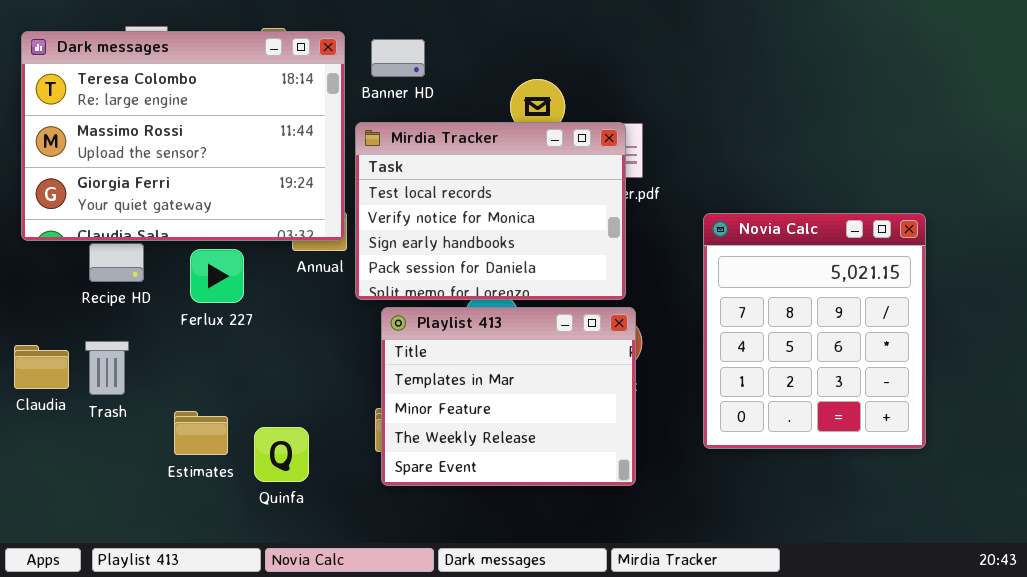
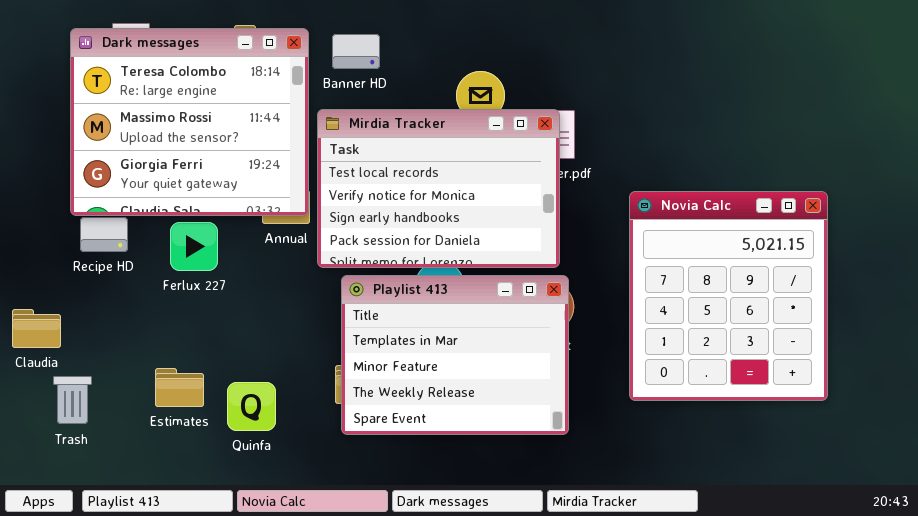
Dark messages: [21,31,345,241] -> [70,28,309,216], resized
Trash: [85,341,129,395] -> [53,376,92,424], moved

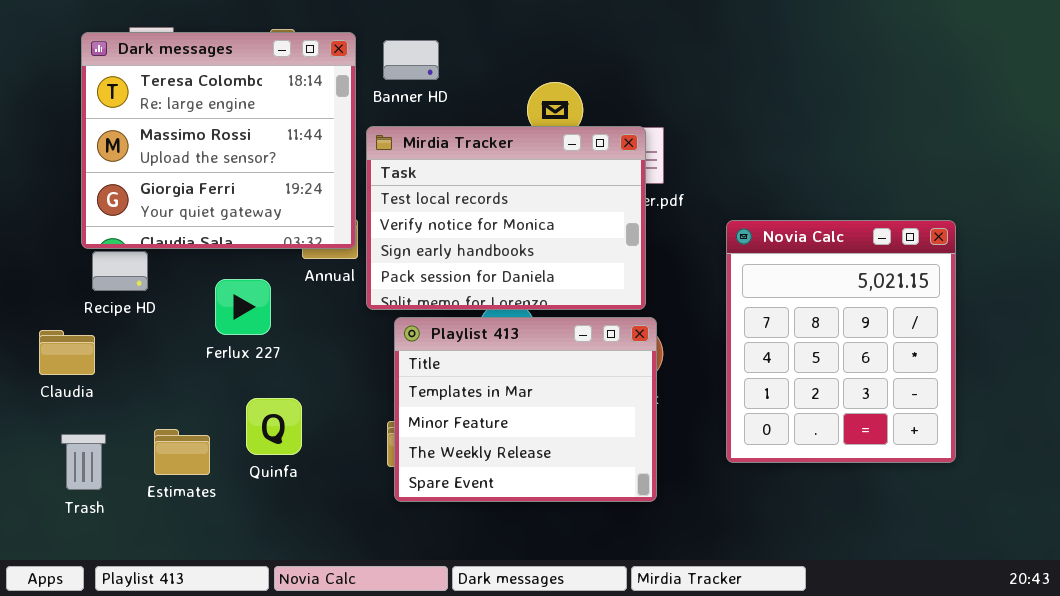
Ferlux 227: [170,222,218,271] -> [215,279,271,335], moved
Claudia: [12,309,61,348] -> [39,330,95,375], moved
Estimates: [155,368,204,407] -> [154,429,210,475], moved
Quinfa: [227,382,276,431] -> [246,398,302,455], moved

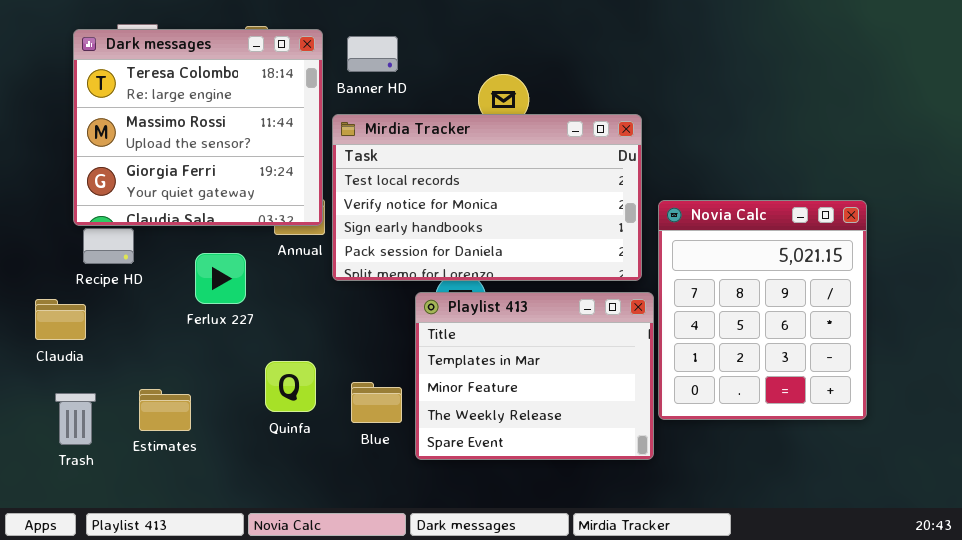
Mirdia Tracker: [366,126,646,310] -> [332,114,642,281], resized
Playlist 413: [394,317,657,502] -> [415,292,654,460], moved
Quinfa: [246,398,302,455] -> [265,361,316,412], moved

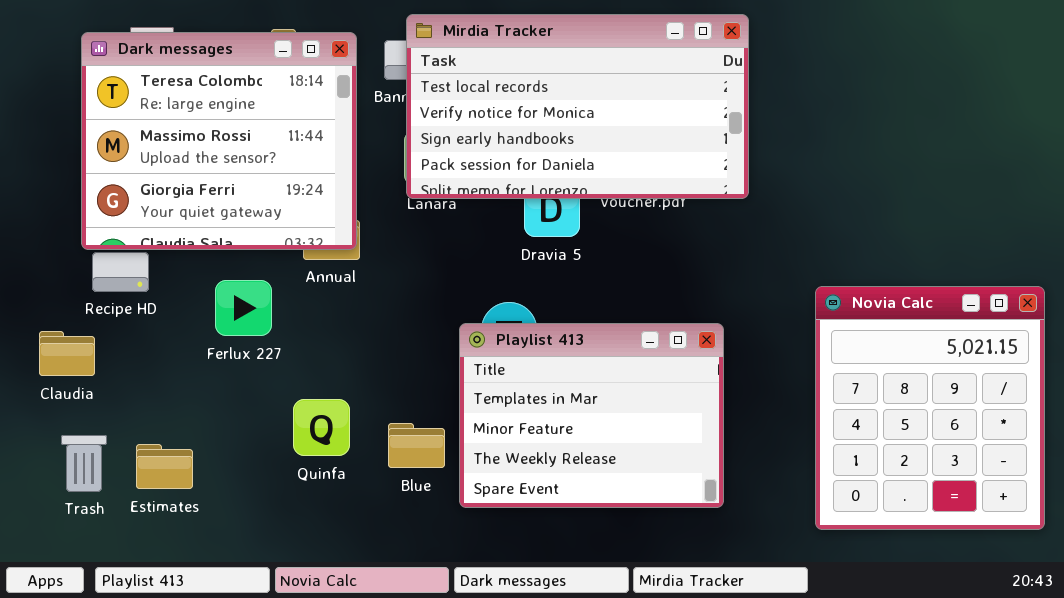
Mirdia Tracker: [332,114,642,281] -> [406,14,749,199], moved
Novia Calc: [658,200,867,420] -> [815,286,1045,530], moved
Estimates: [139,389,191,431] -> [136,444,193,489], moved

